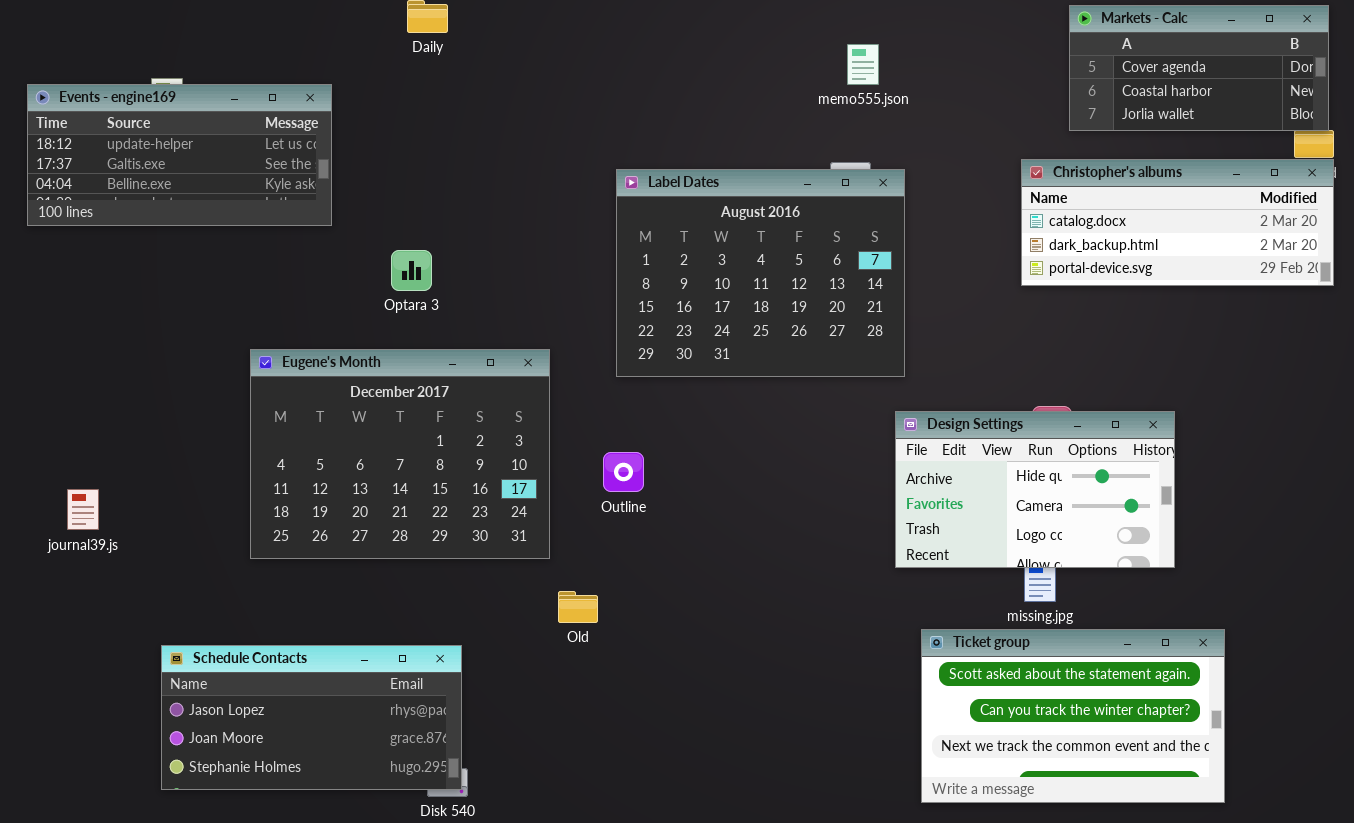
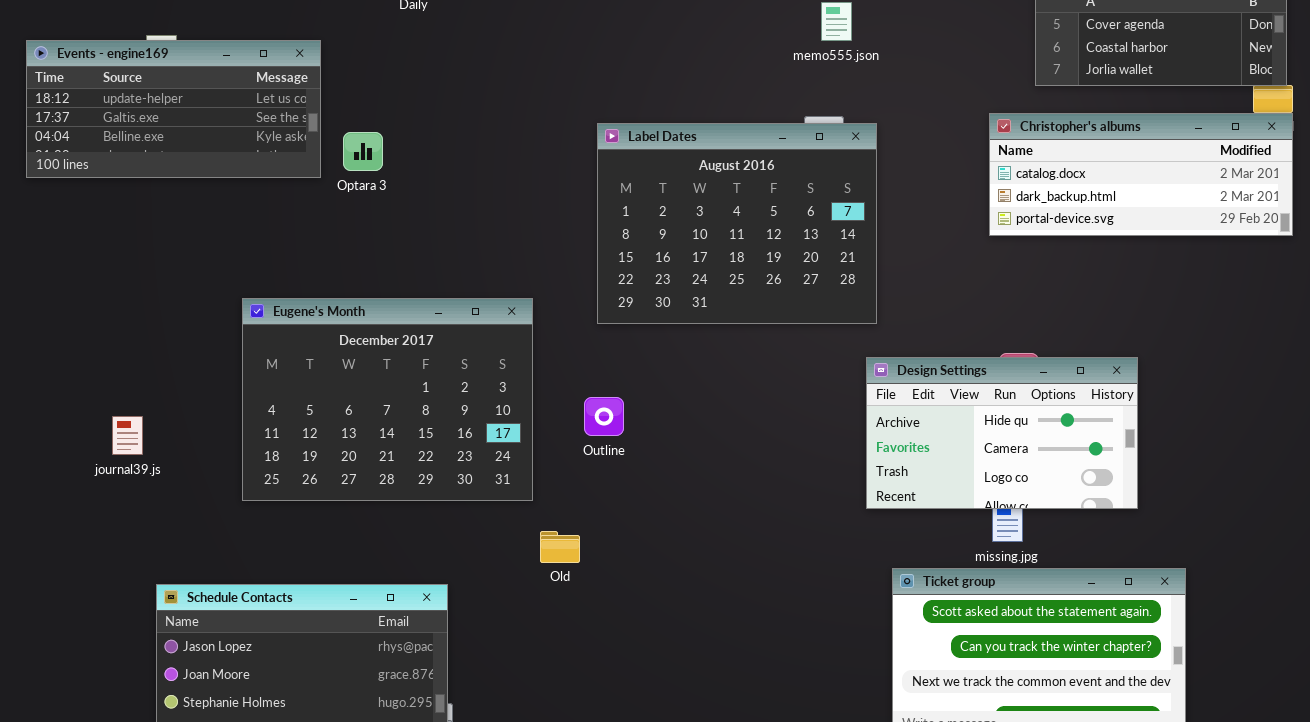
Optara 3: [391,250,432,291] -> [343,132,383,171], moved
journal39.js: [67,489,99,530] -> [112,416,143,455], moved

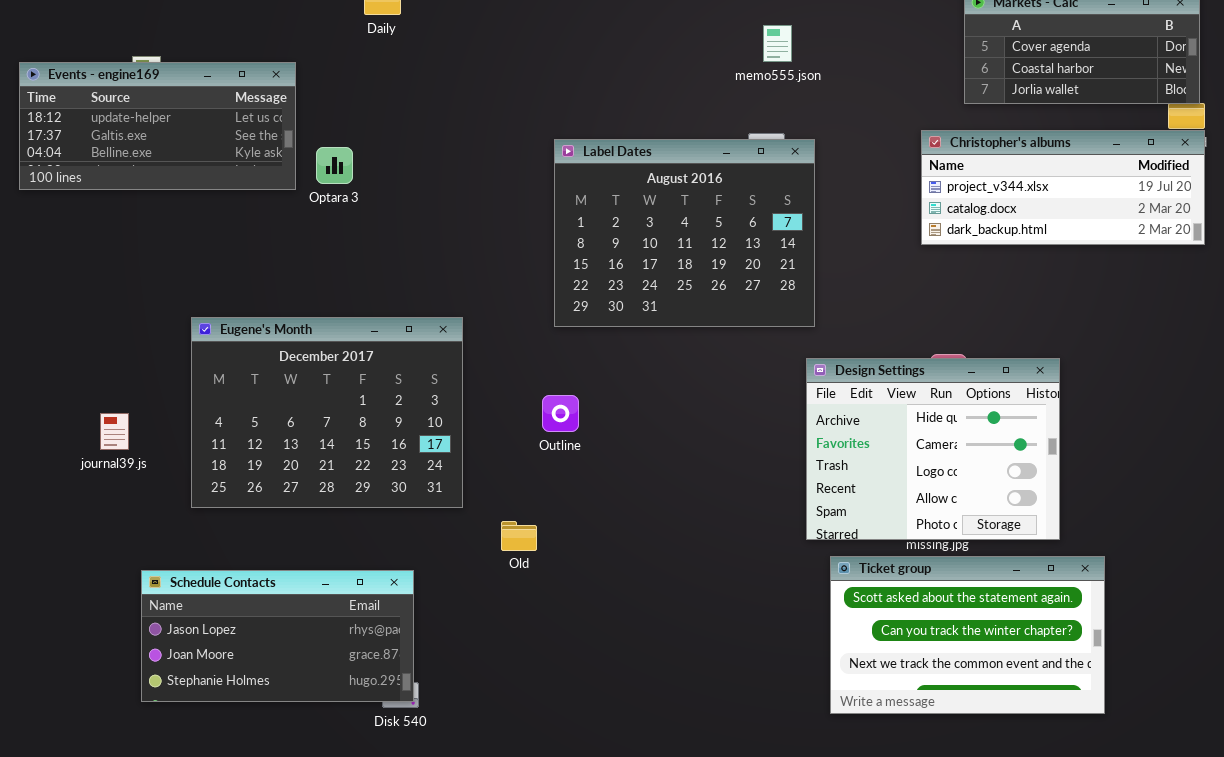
Christopher's albums: [989,113,1293,236] -> [921,130,1205,245], scrolled up 1 row
Eugene's Month: [242,298,533,501] -> [191,317,463,508], moved
Design Settings: [866,357,1138,509] -> [806,358,1060,540], resized

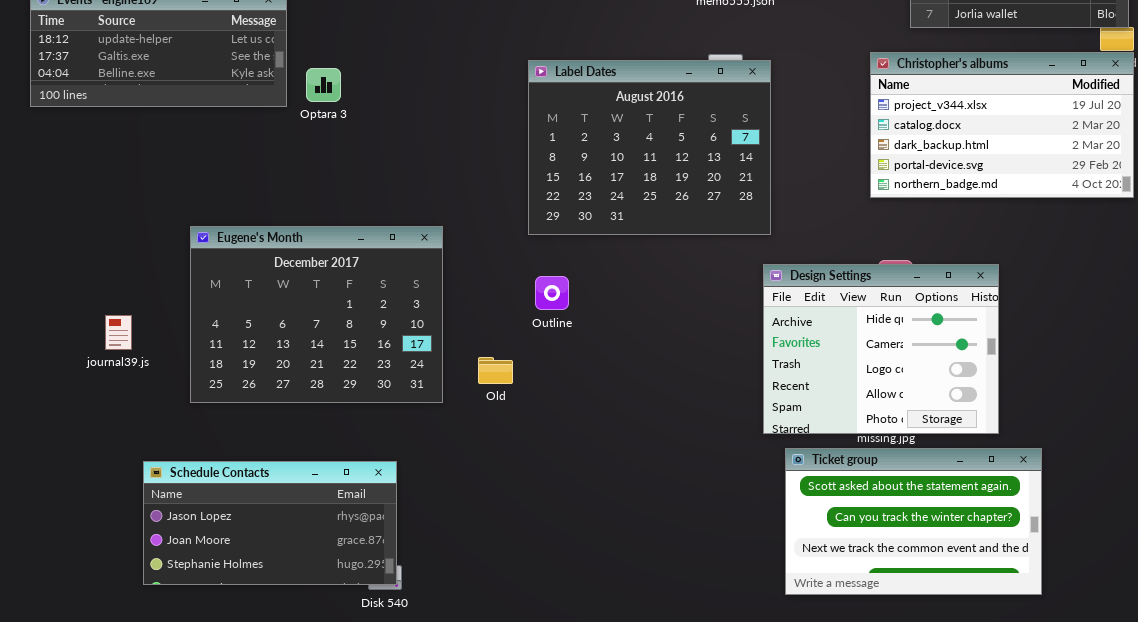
Christopher's albums: [921,130,1205,245] -> [870,52,1134,198], resized
Outline: [542,395,579,432] -> [535,276,569,310], moved
Old: [501,521,537,551] -> [478,357,513,384], moved

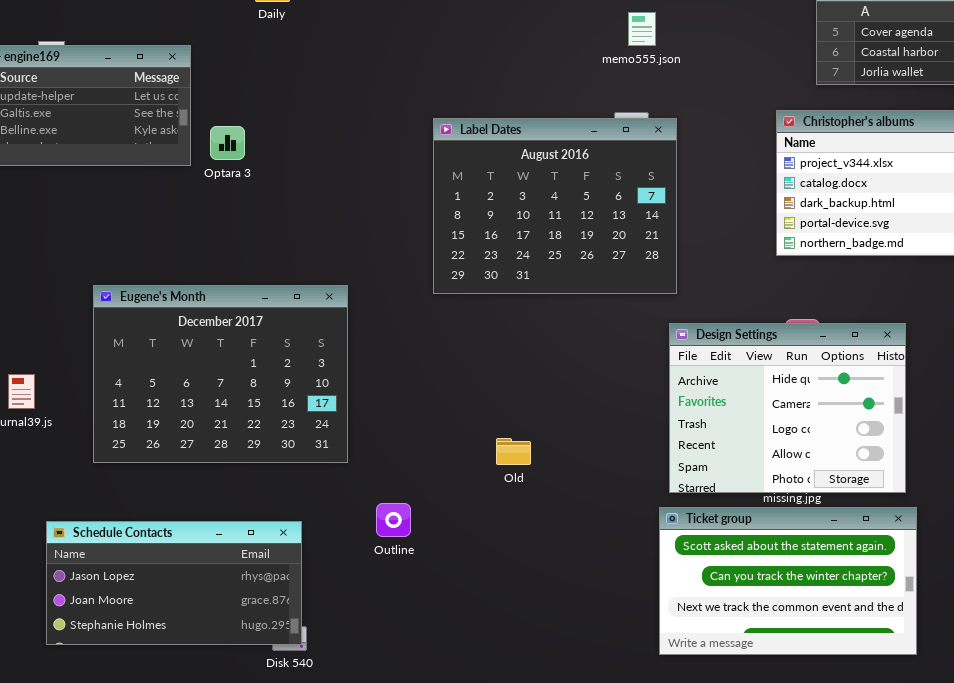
Outline: [535,276,569,310] -> [376,503,411,537], moved
Old: [478,357,513,384] -> [496,438,531,465], moved
Ticket group: [785,448,1042,595] -> [659,507,917,655], moved

